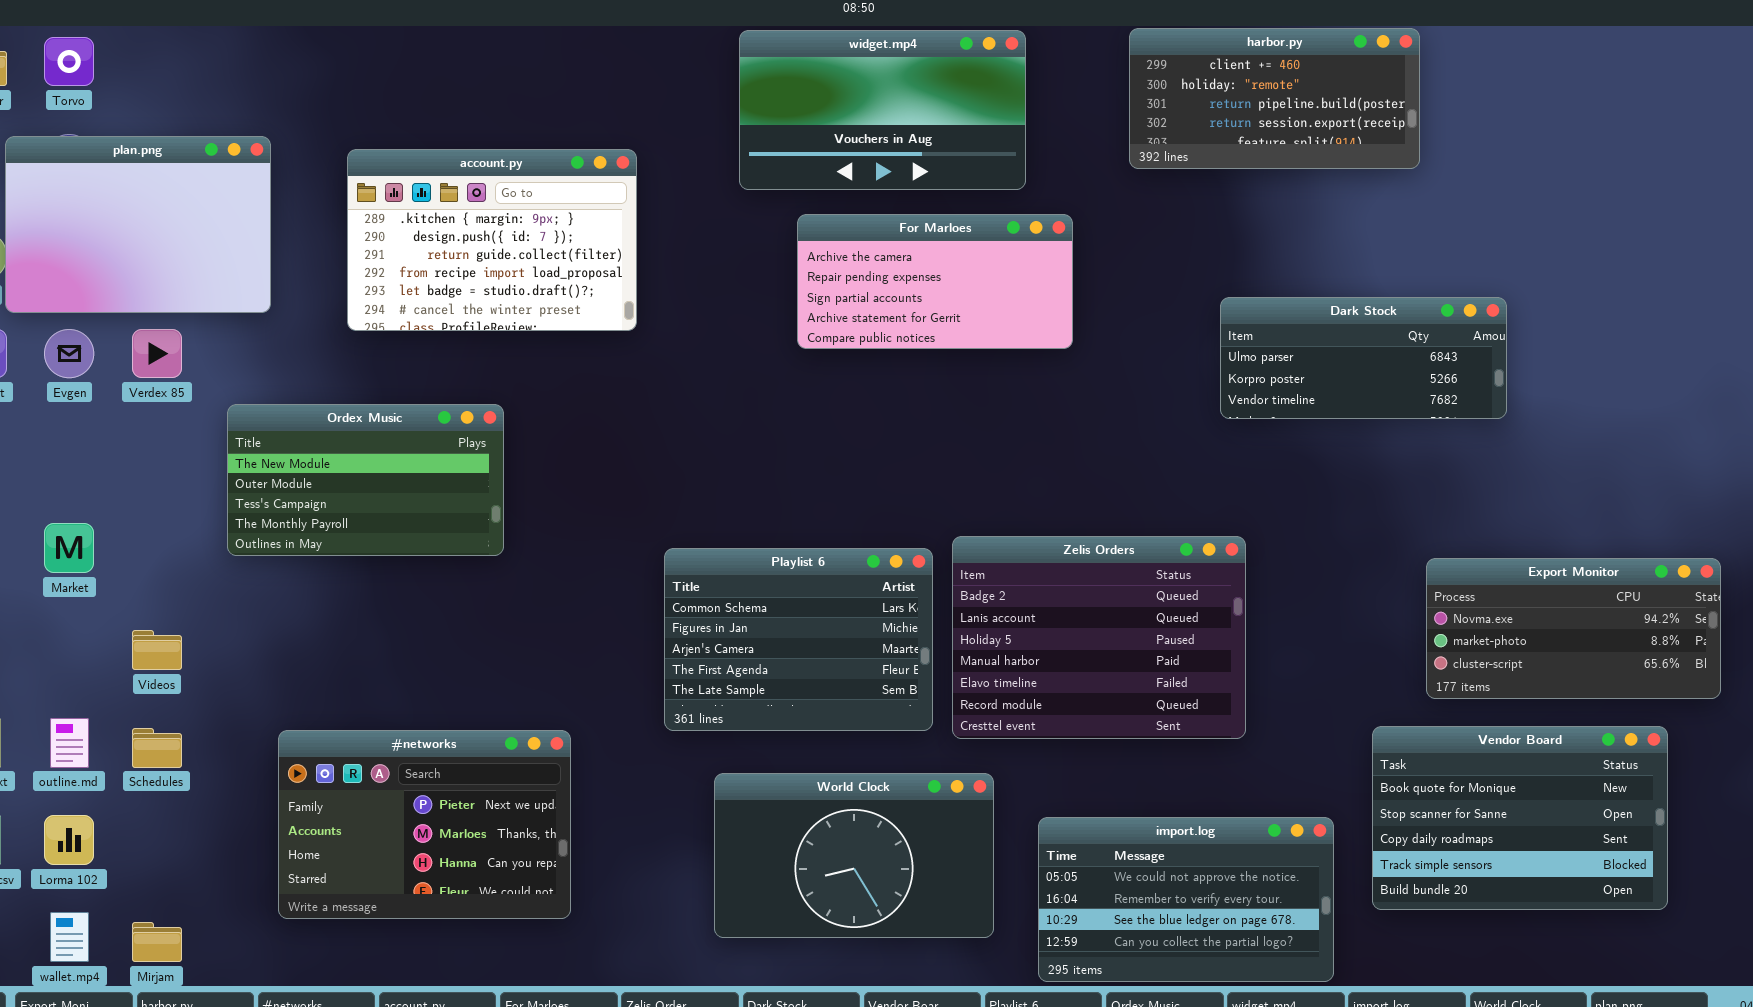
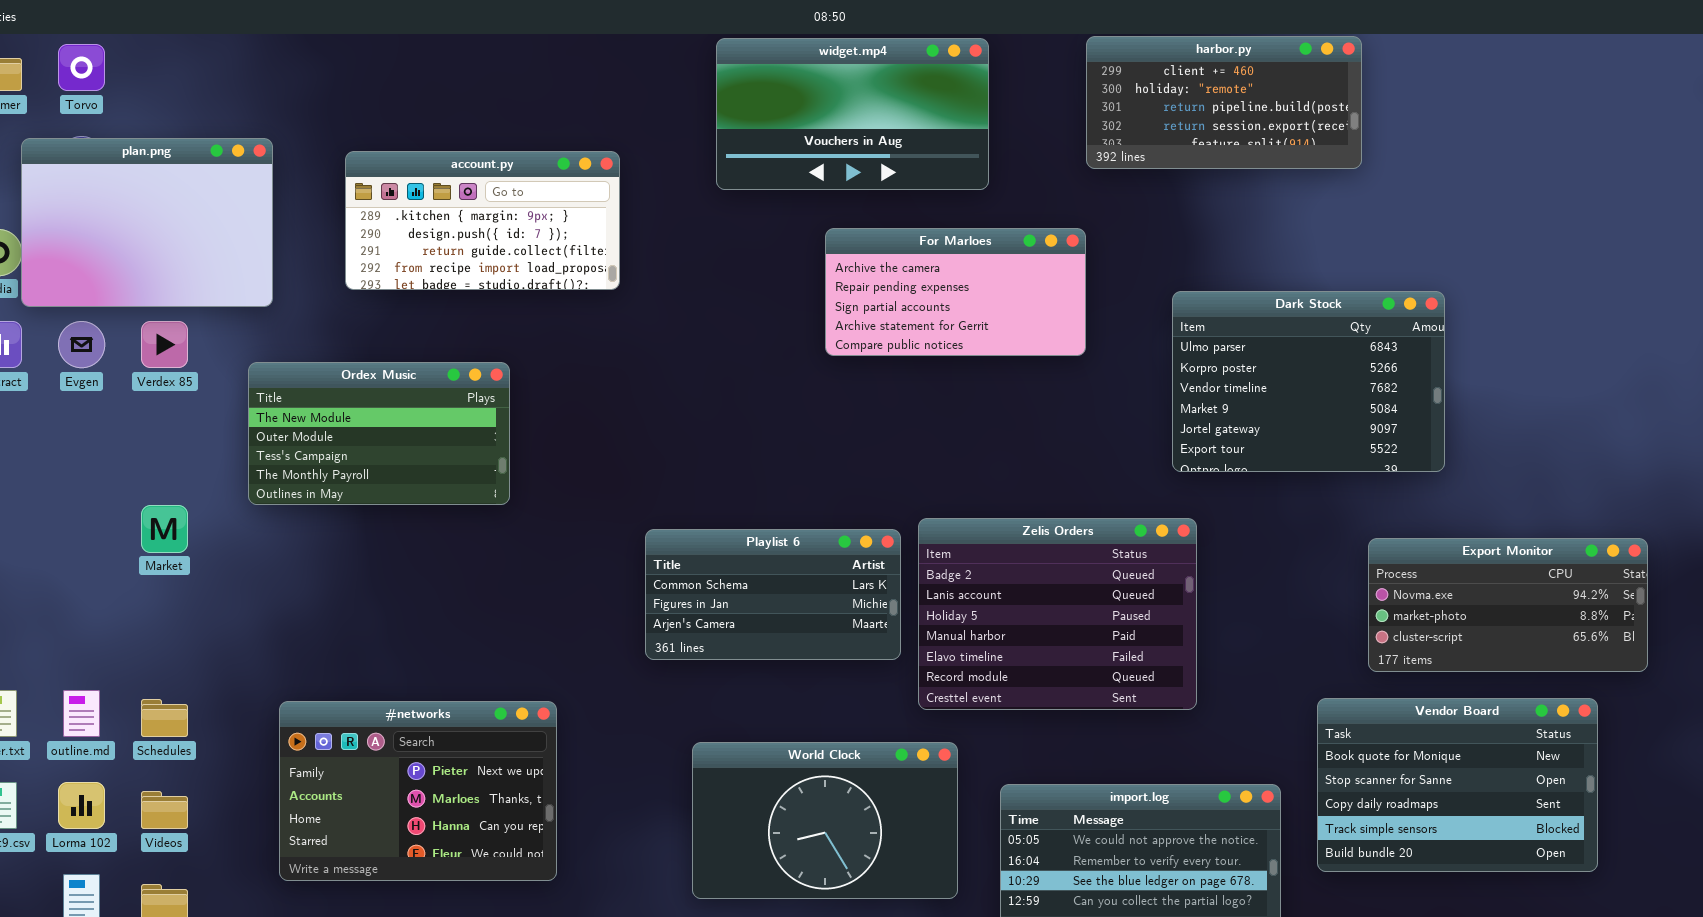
account.py: [347,149,637,331] -> [345,151,620,290], resized
For Marloes: [797,214,1073,349] -> [825,228,1086,356], moved
Dark Stock: [1220,297,1507,419] -> [1172,291,1445,472], resized
Ordex Music: [227,404,504,556] -> [248,362,510,505], moved
Market: [44,523,94,573] -> [141,505,188,553], moved
Playlist 6: [664,548,933,731] -> [645,529,901,660], resized
Videos: [132,630,182,670] -> [141,791,188,829], moved

